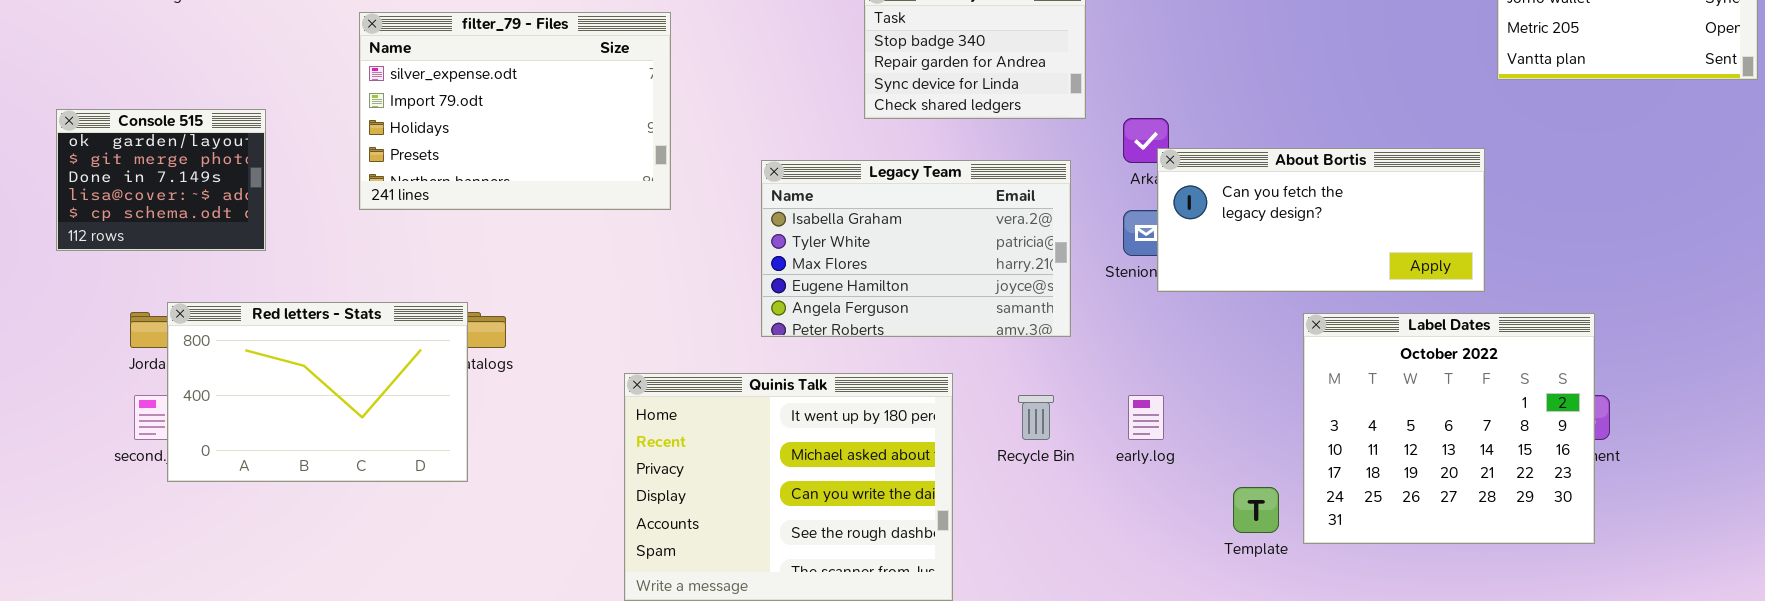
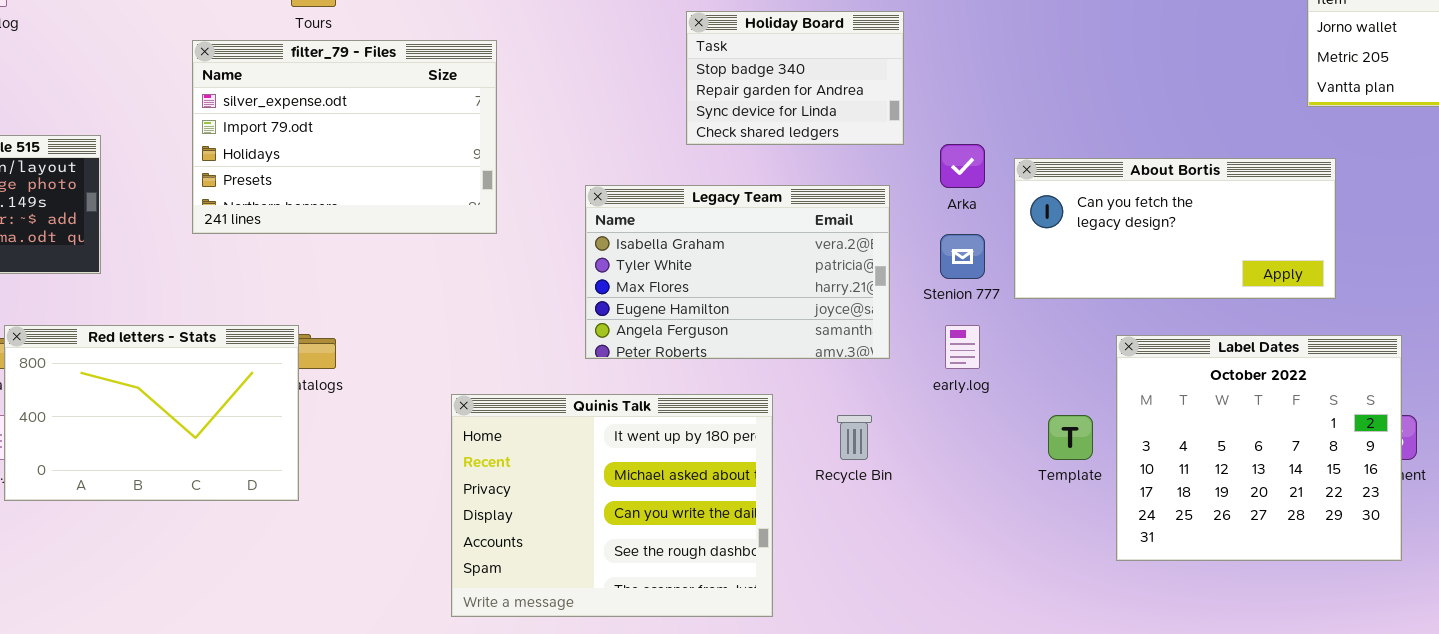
About Bortis: [1157,148,1485,292] -> [1014,158,1336,299], moved
early.log: [1128,395,1164,440] -> [945,325,980,369], moved
Template: [1233,487,1279,533] -> [1048,415,1093,460], moved

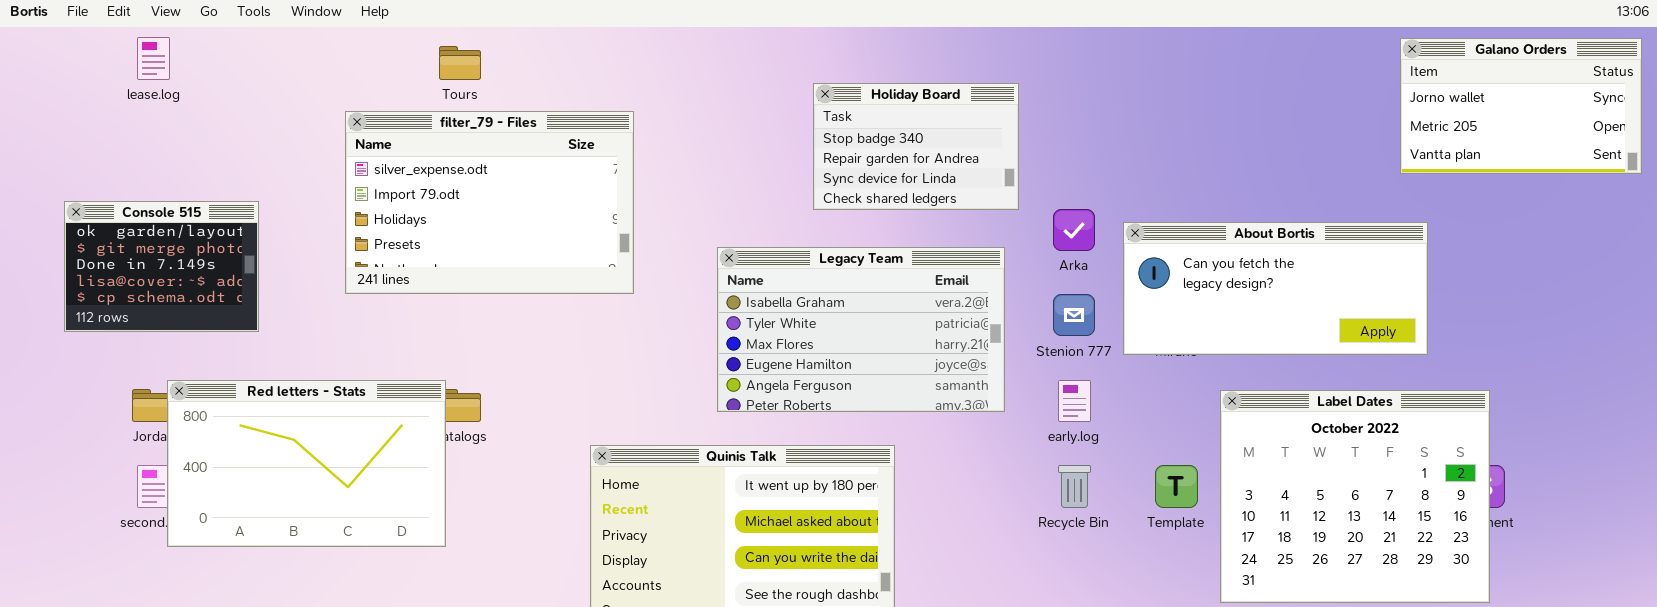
Recycle Bin: [837,415,872,460] -> [1058,465,1091,508], moved

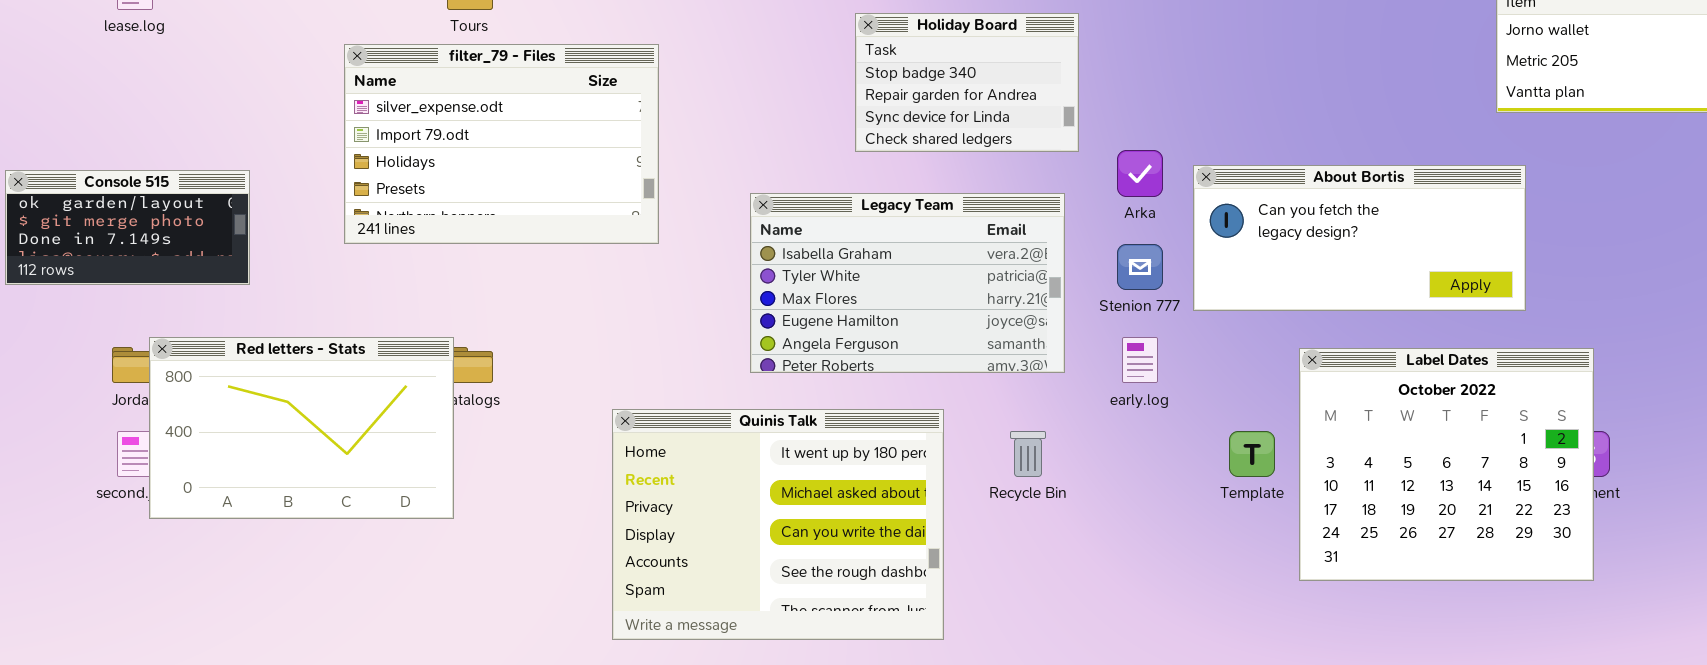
Console 515: [64,201,259,332] -> [5,170,250,285], resized
Recycle Bin: [1058,465,1091,508] -> [1010,431,1046,477], moved

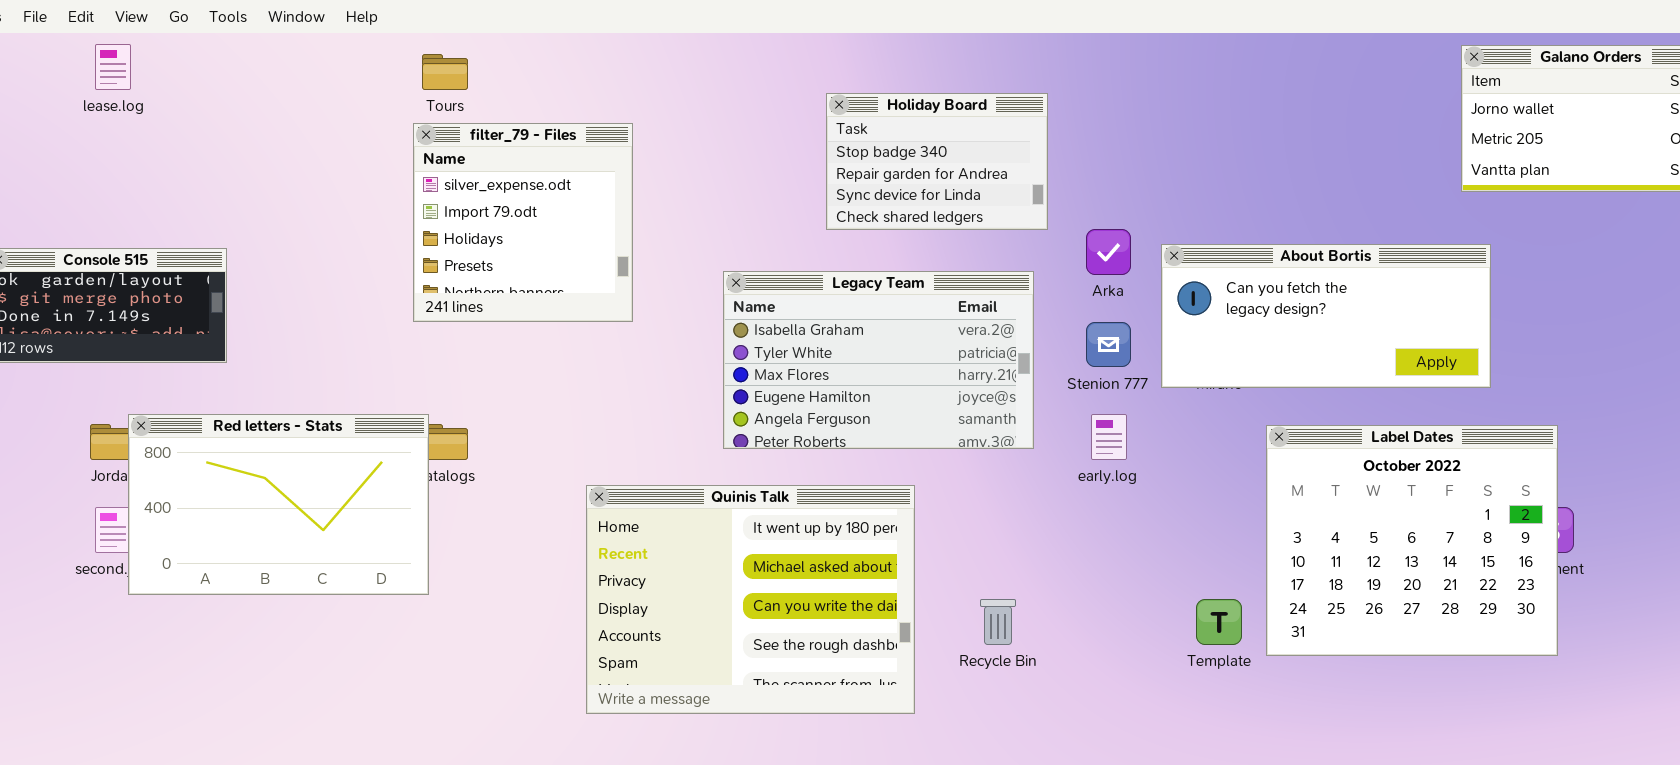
filter_79 - Files: [344,44,659,244] -> [413,123,633,322], resized
Recycle Bin: [1010,431,1046,477] -> [980,599,1016,645], moved
Template: [1229,431,1275,477] -> [1196,599,1242,645], moved

